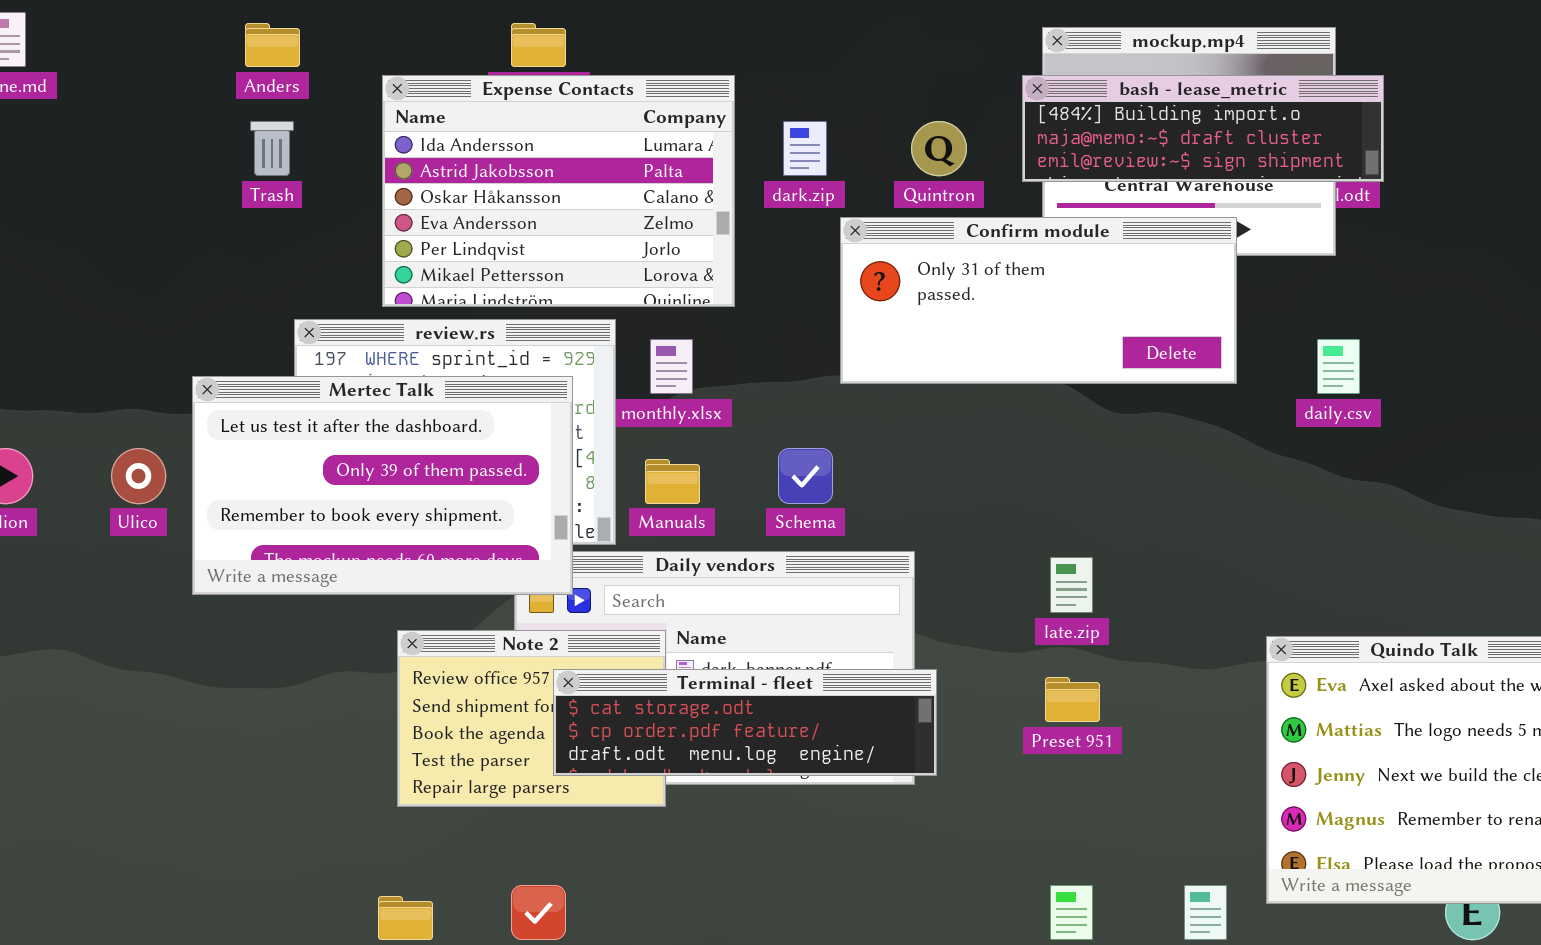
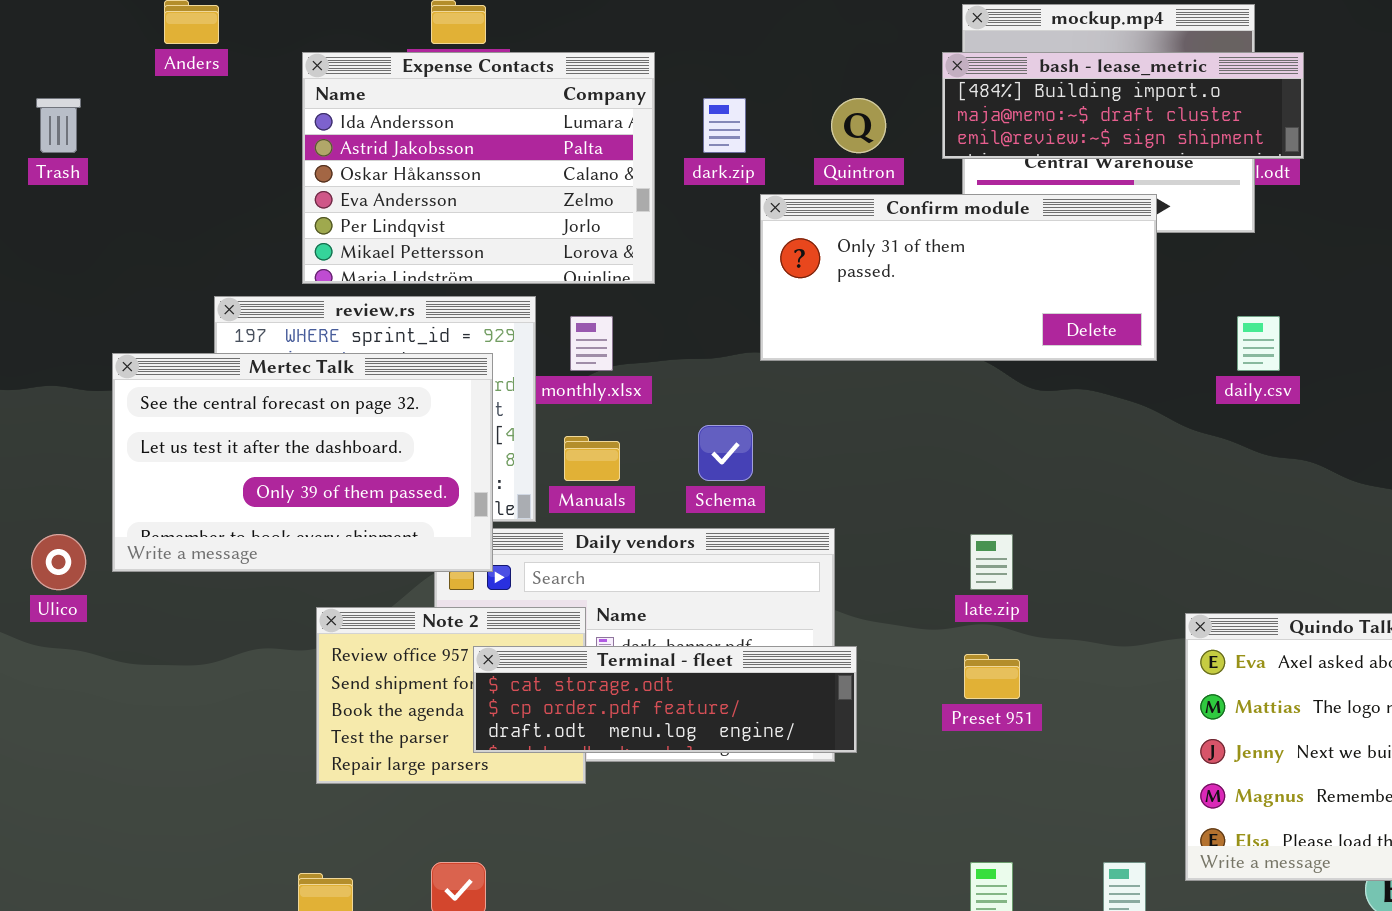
Trash: [250,121,294,176] -> [36,98,81,153], moved
Mertec Talk: [192,376,573,595] -> [112,353,493,572], scrolled up 1 row
Ulico: [111,448,166,504] -> [31,534,86,590], moved

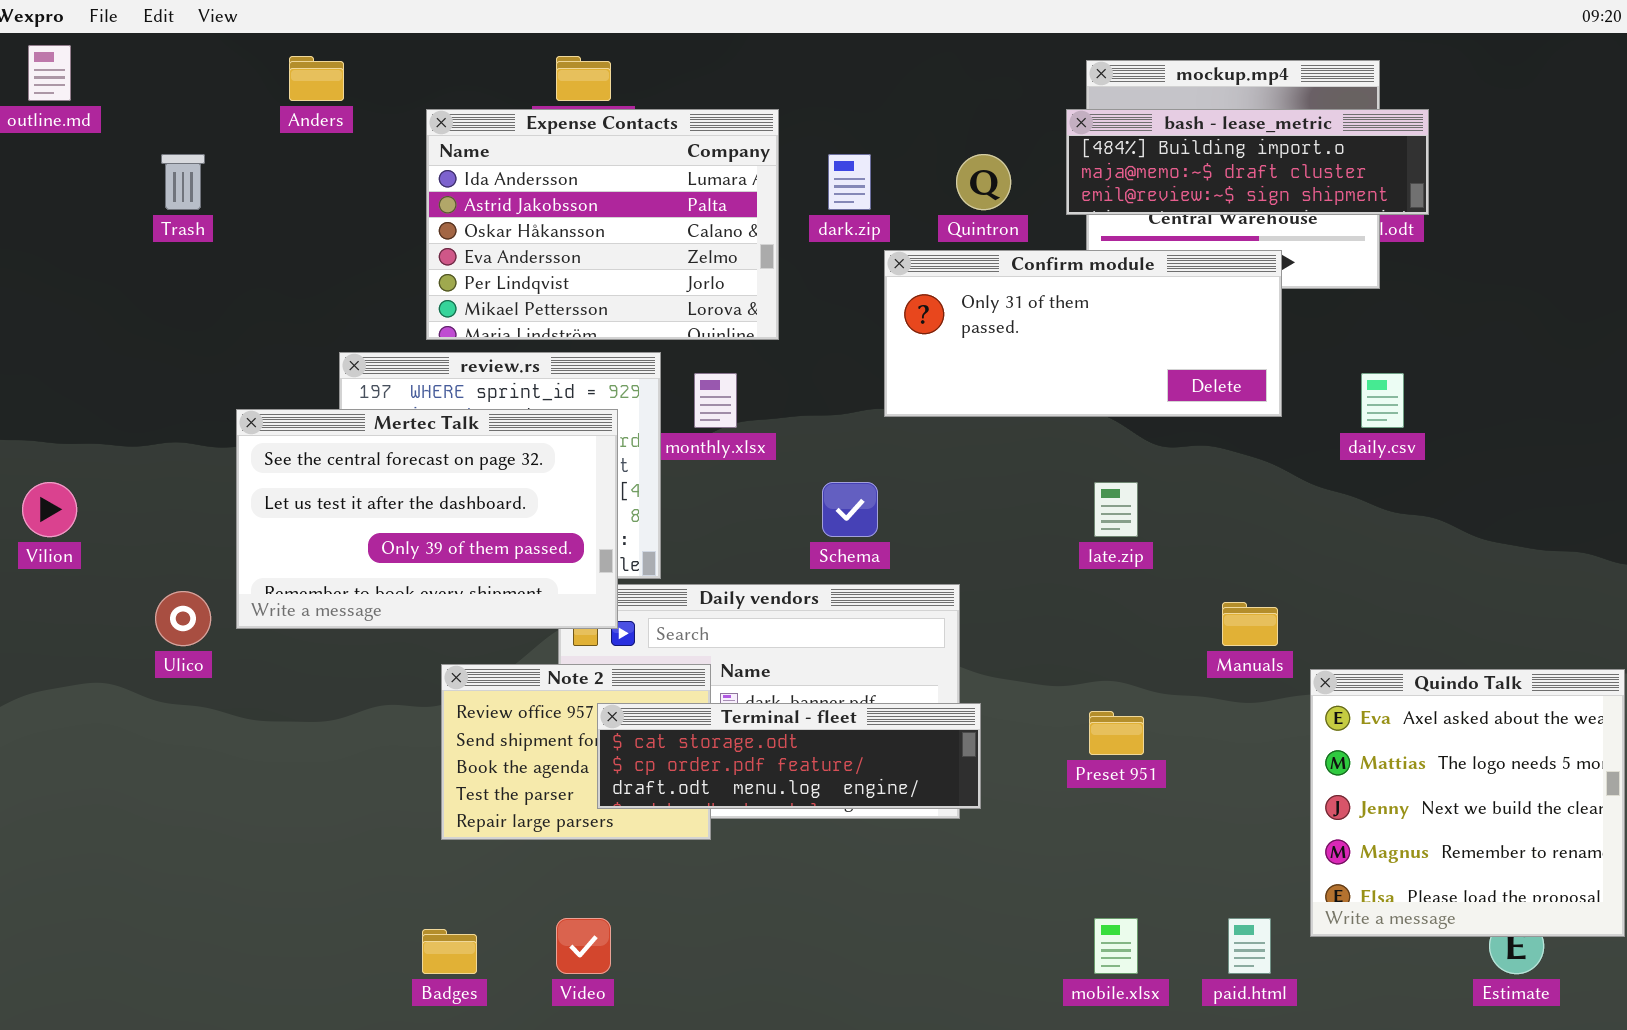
Manuals: [564,436,620,481] -> [1222,602,1278,646], moved
late.zip: [970,534,1013,590] -> [1094,482,1138,537], moved

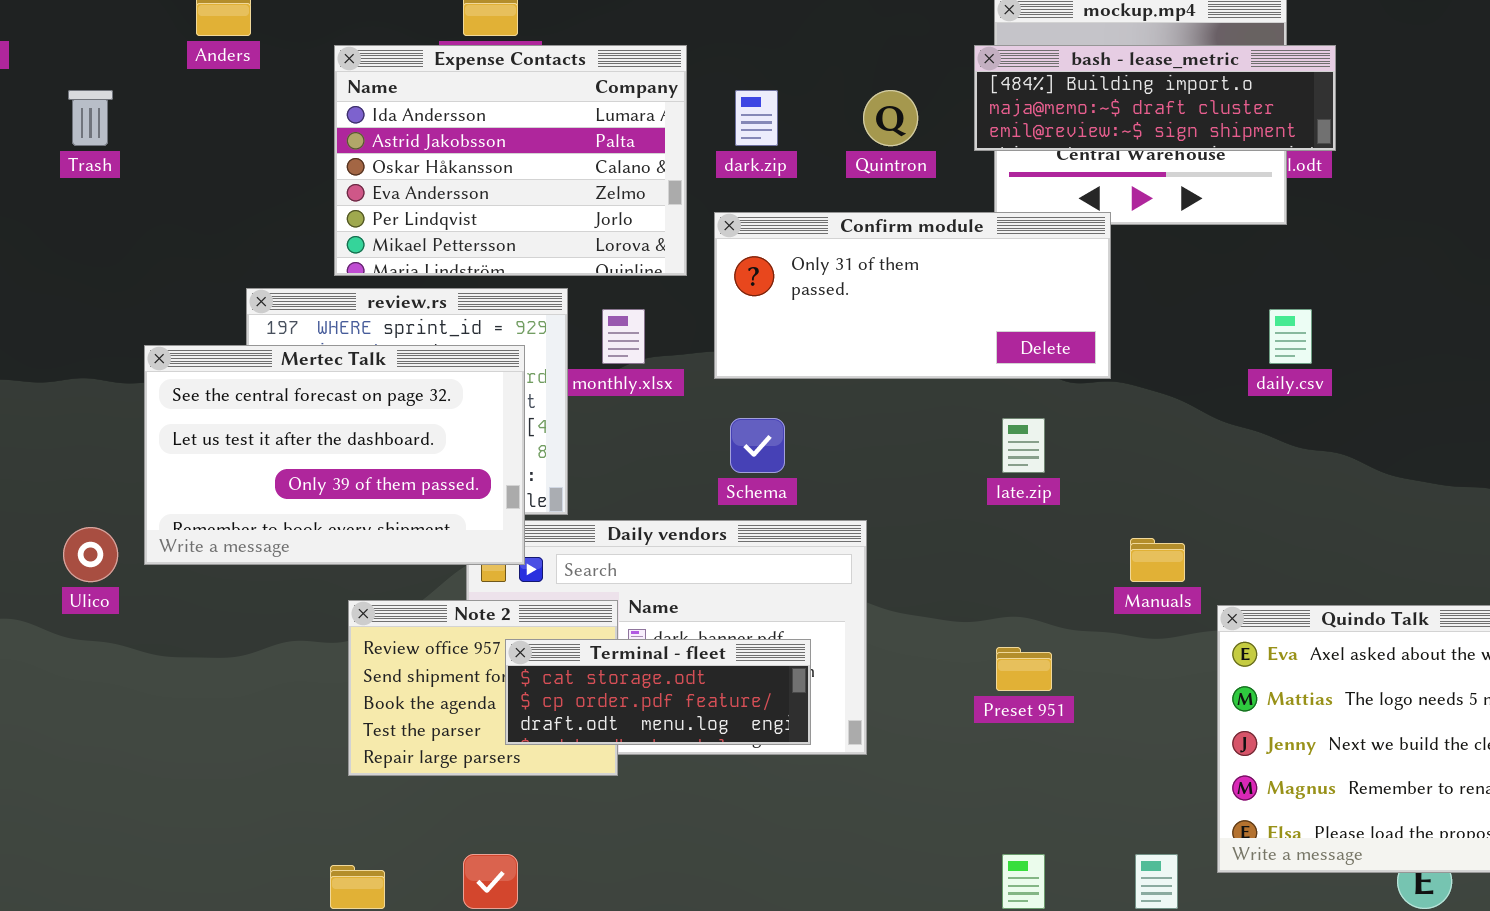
Confirm module: [884,250,1282,417] -> [714,212,1111,379], moved
Terminal - fleet: [597,703,981,809] -> [505,639,811,745], resized

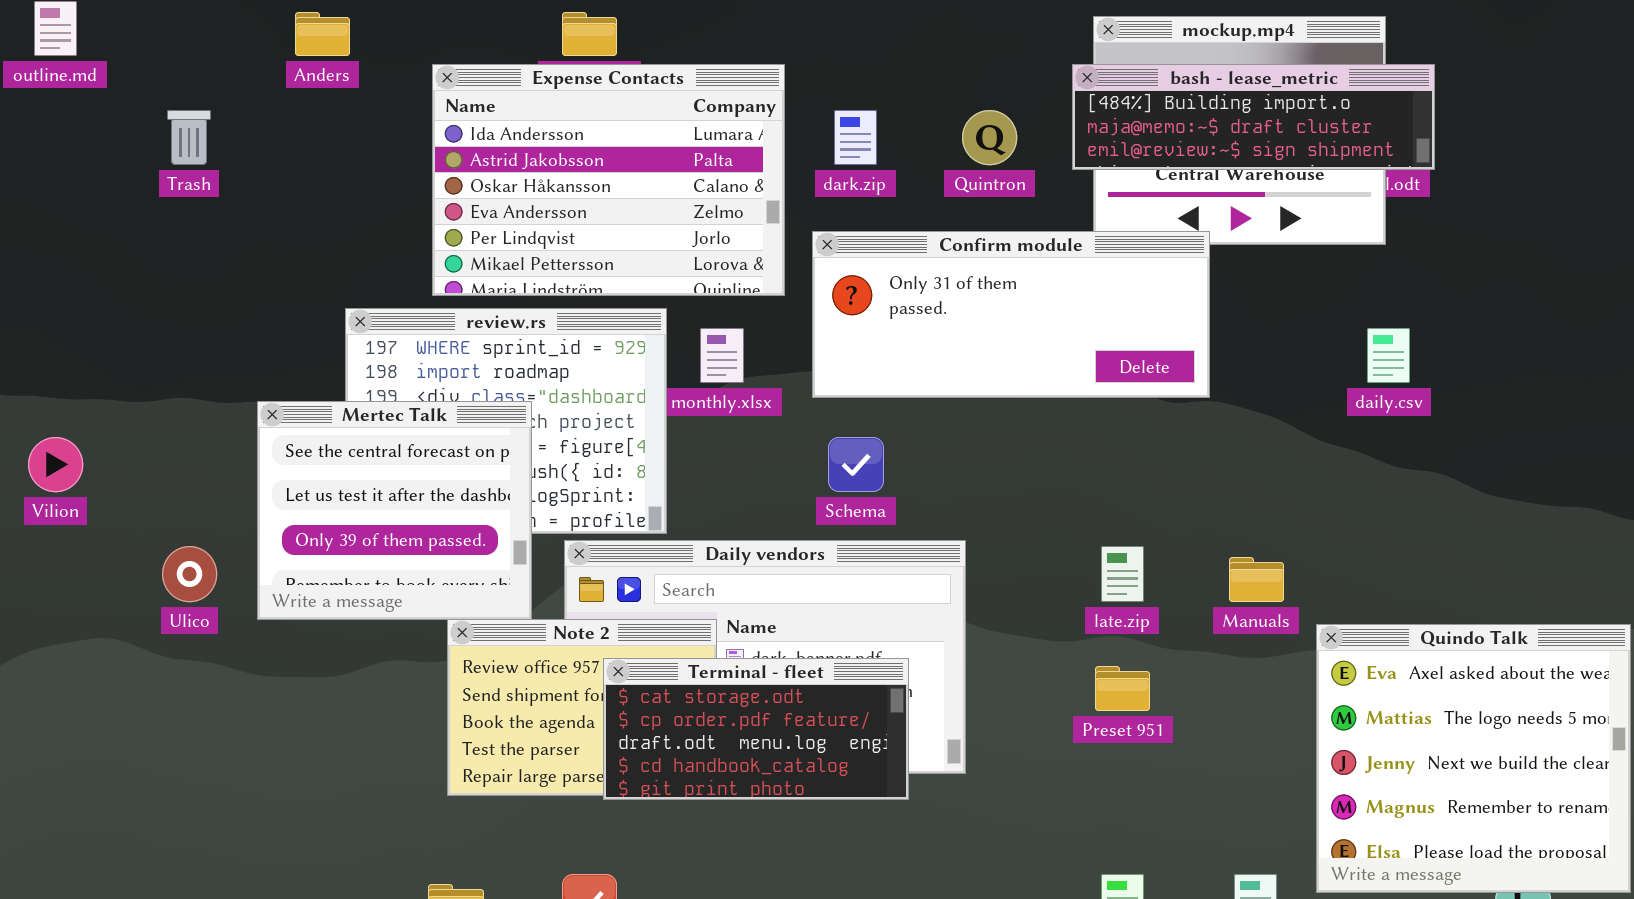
Mertec Talk: [144,345,525,565] -> [257,401,532,620], moved, resized
late.zip: [1002,418,1045,473] -> [1101,546,1144,602], moved
Terminal - fleet: [505,639,811,745] -> [603,658,909,800], resized

